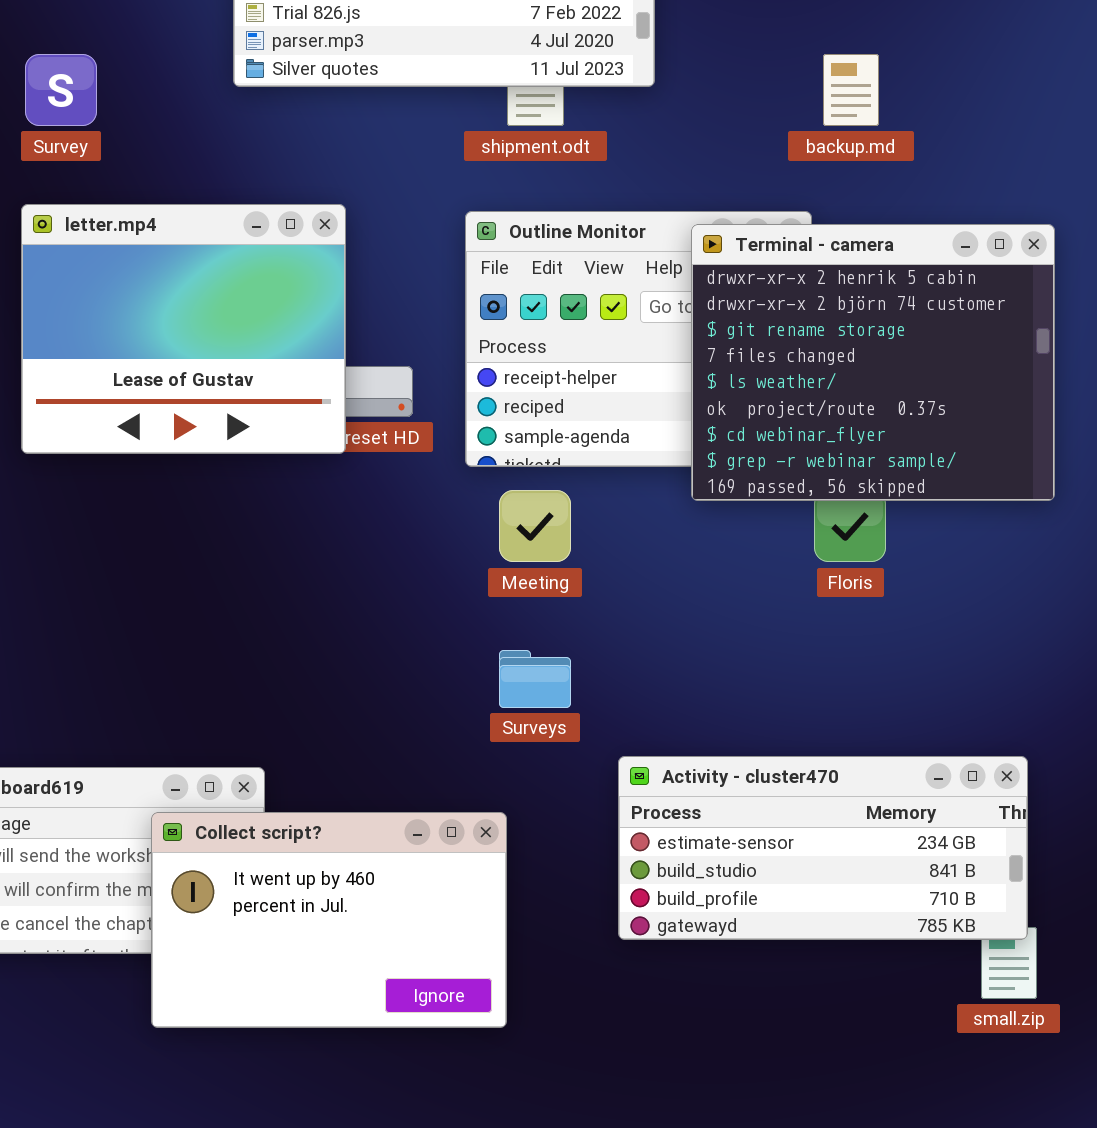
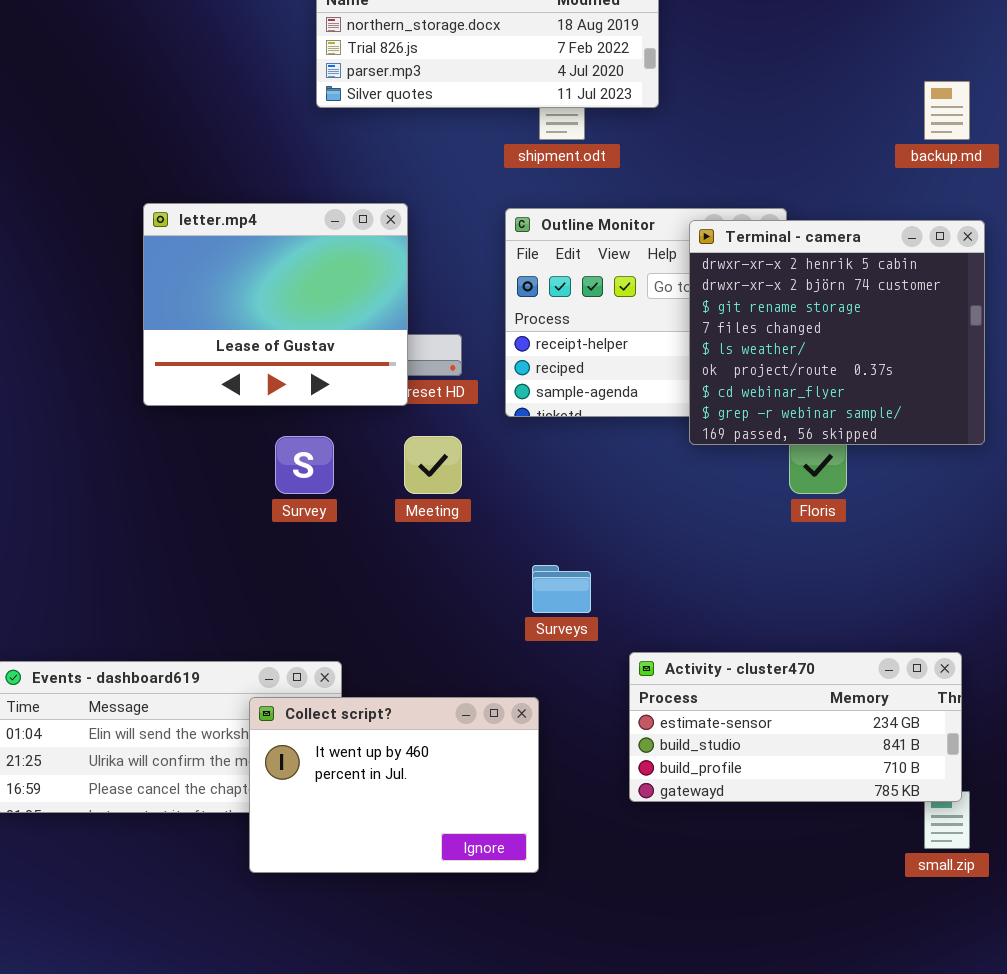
Survey: [25,54,97,126] -> [275,436,334,494], moved
backup.md: [823,54,879,126] -> [924,81,970,140], moved
Meeting: [499,490,571,562] -> [404,436,462,494], moved

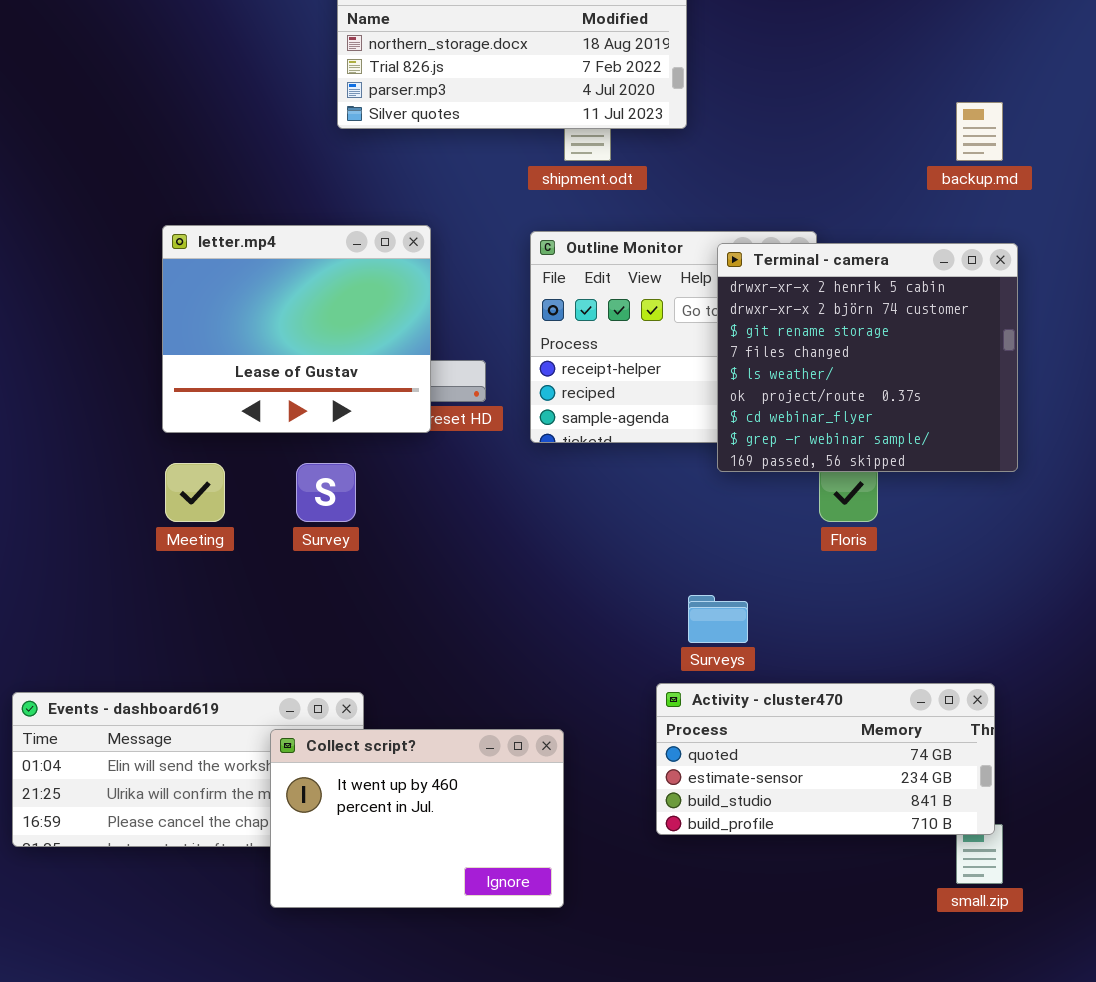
Meeting: [404,436,462,494] -> [165,463,225,522], moved
Surveys: [532,565,591,613] -> [688,595,748,643], moved
Activity - cluster470: [629,652,962,802] -> [656,683,995,835], scrolled up 1 row

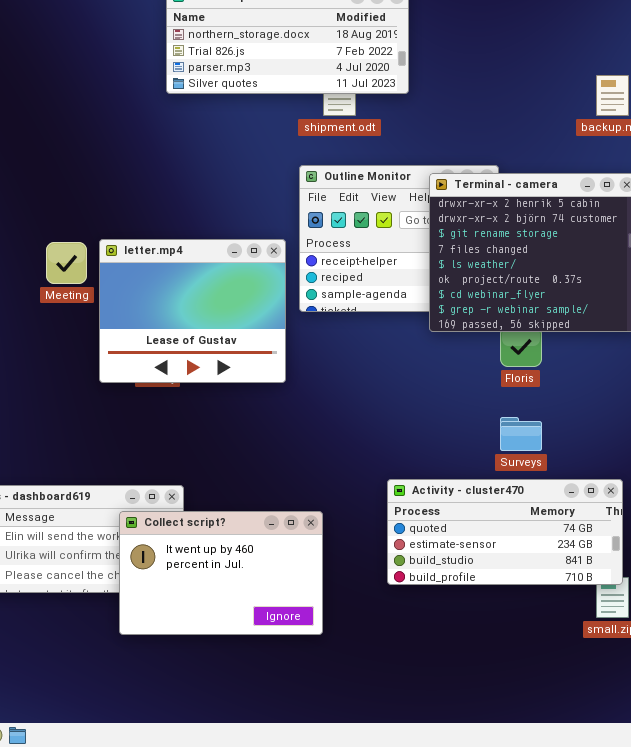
letter.mp4: [162,225,431,433] -> [99,239,286,383], moved
Meeting: [165,463,225,522] -> [46,242,87,284], moved
Surveys: [688,595,748,643] -> [500,417,542,451], moved

